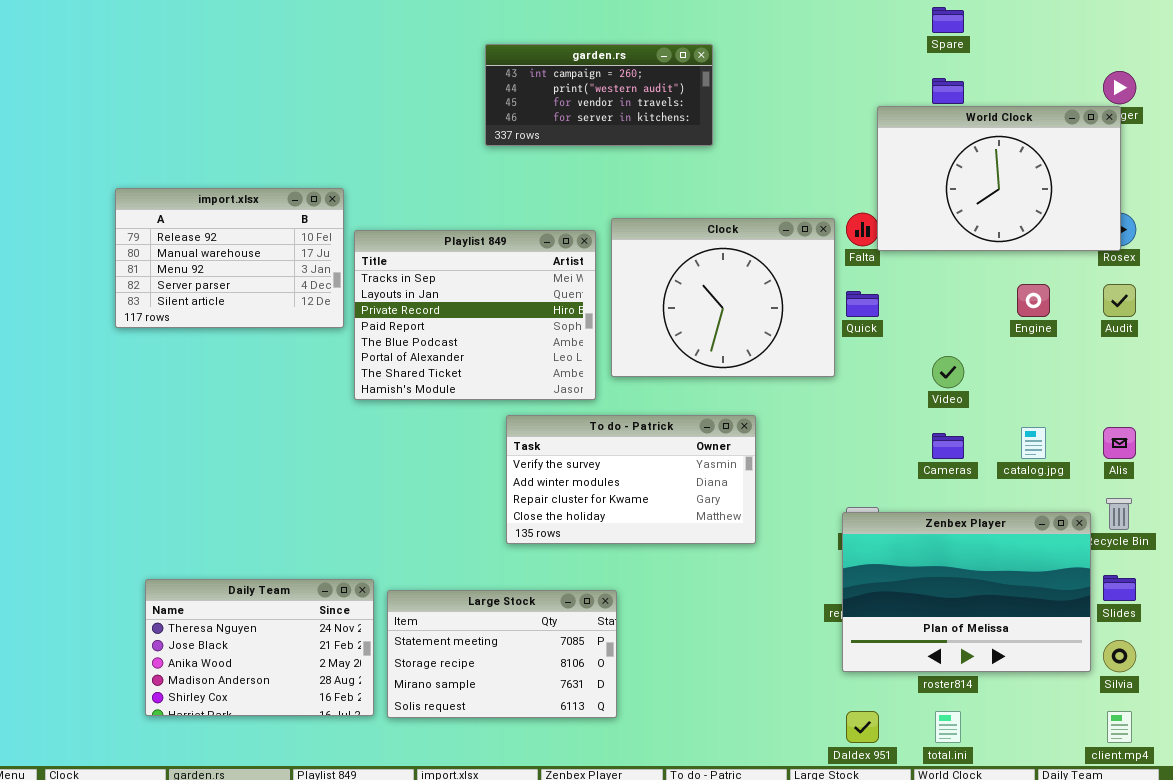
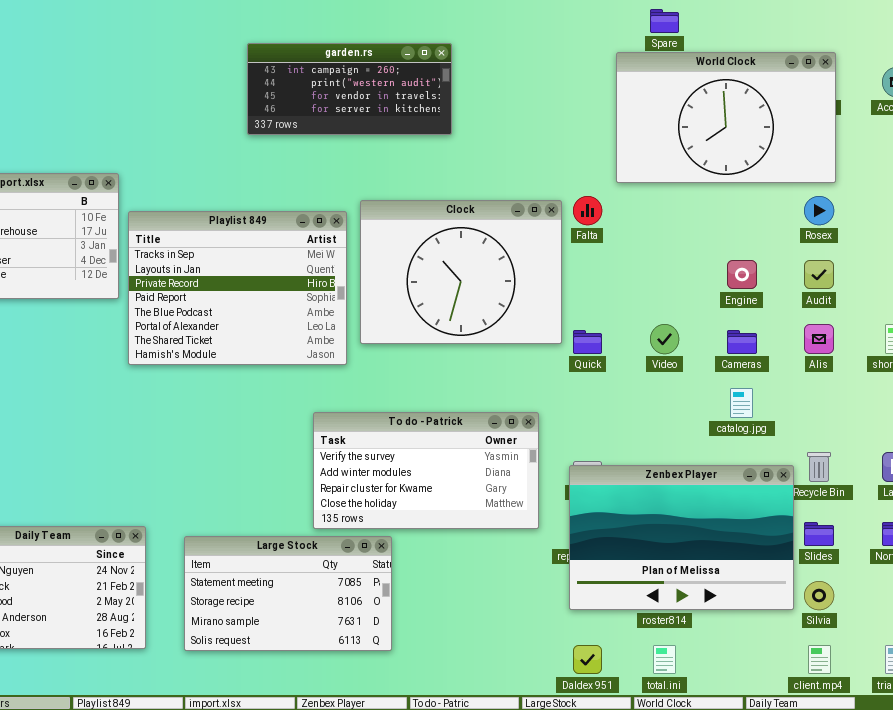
World Clock: [877,106,1121,251] -> [616,52,836,183], moved
Quick: [846,291,879,317] -> [573,330,602,354], moved
To do - Patrick: [506,415,756,544] -> [313,412,539,529], moved
Alis: [1103,427,1136,459] -> [804,324,834,354], moved
Cameras: [932,433,964,459] -> [727,330,757,354], moved
Large Stock: [387,590,617,718] -> [184,536,392,651], moved

